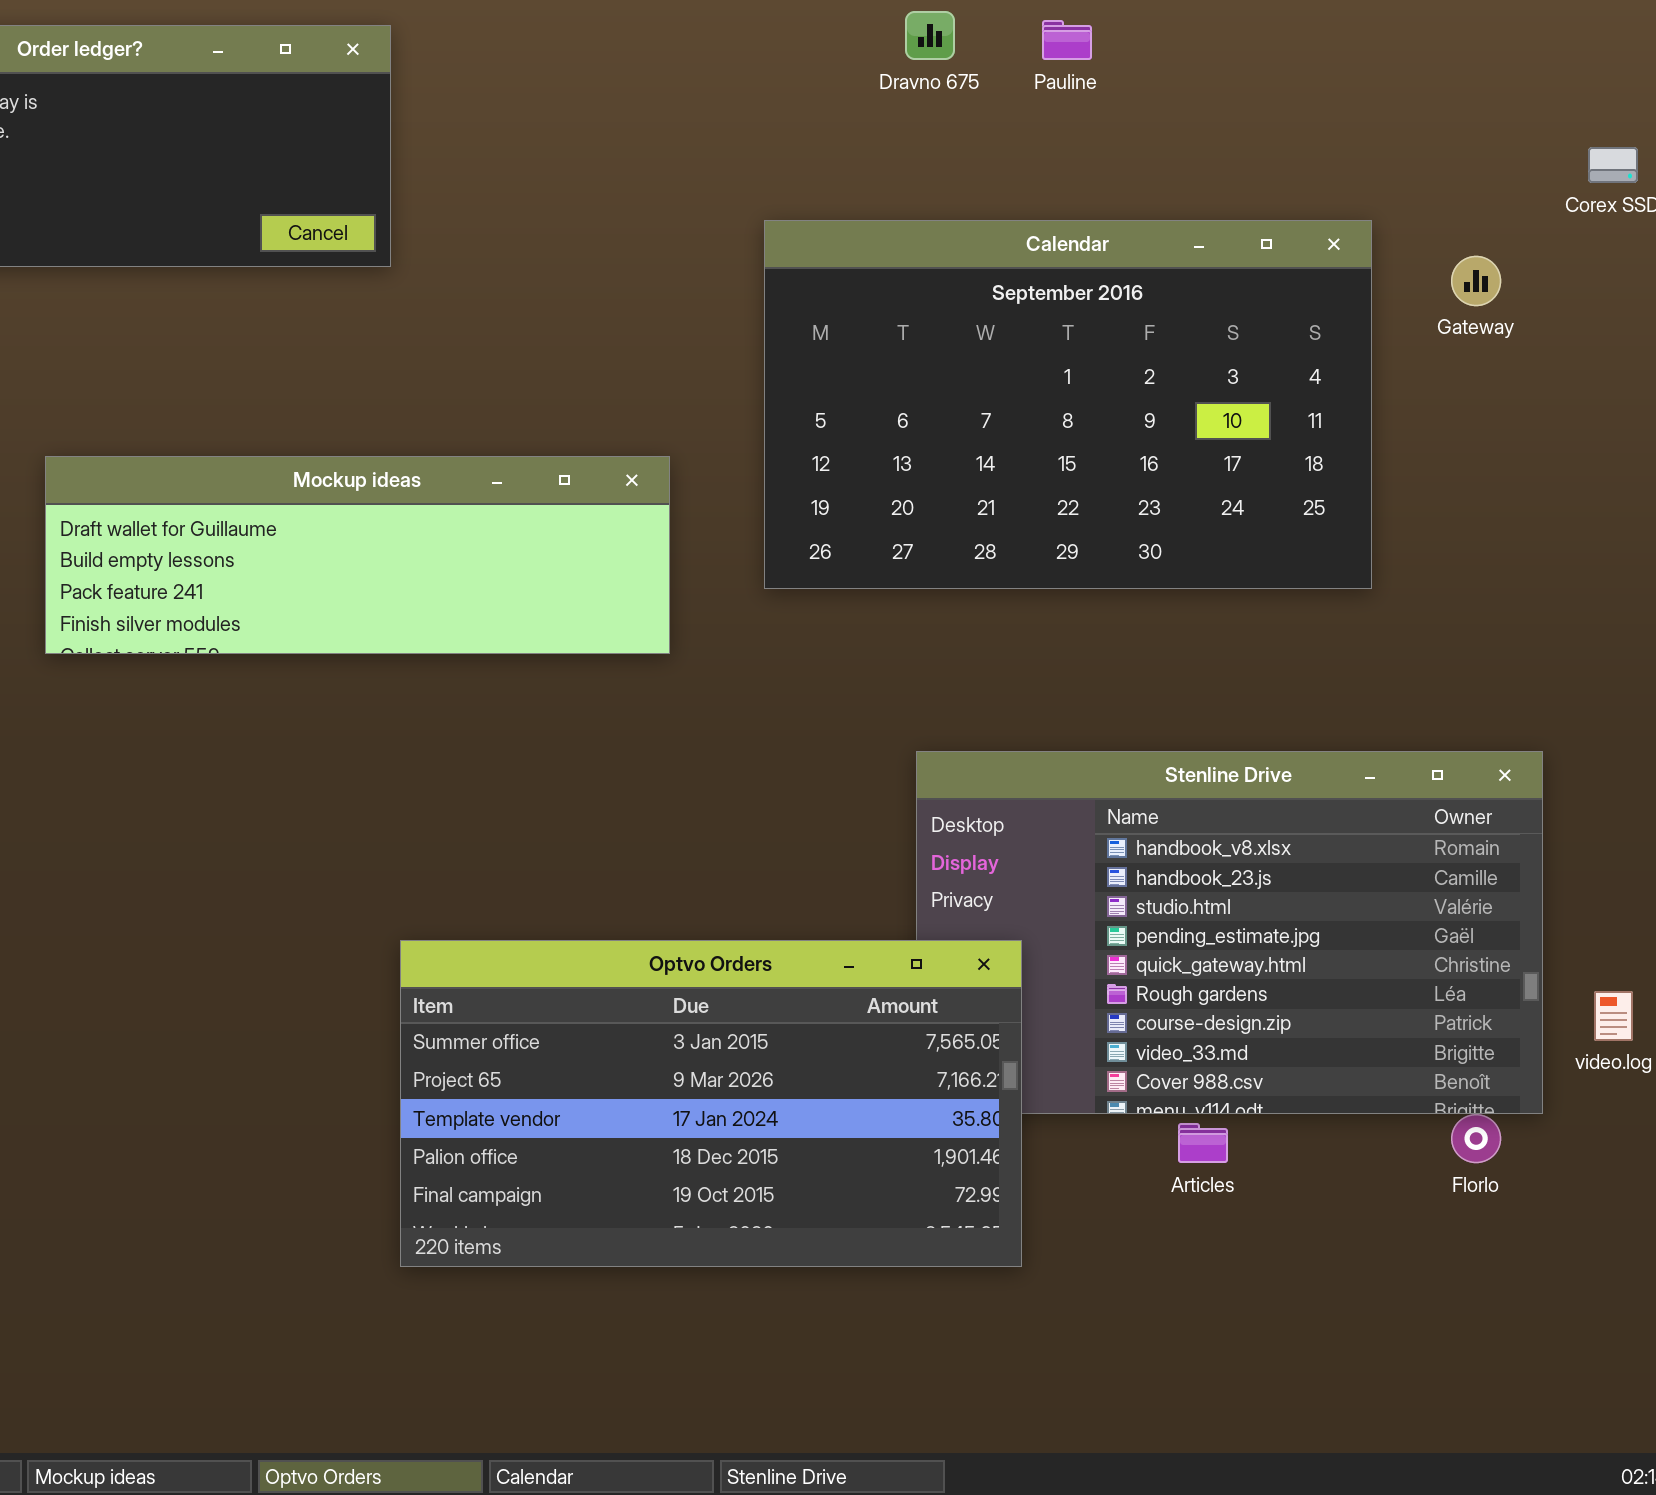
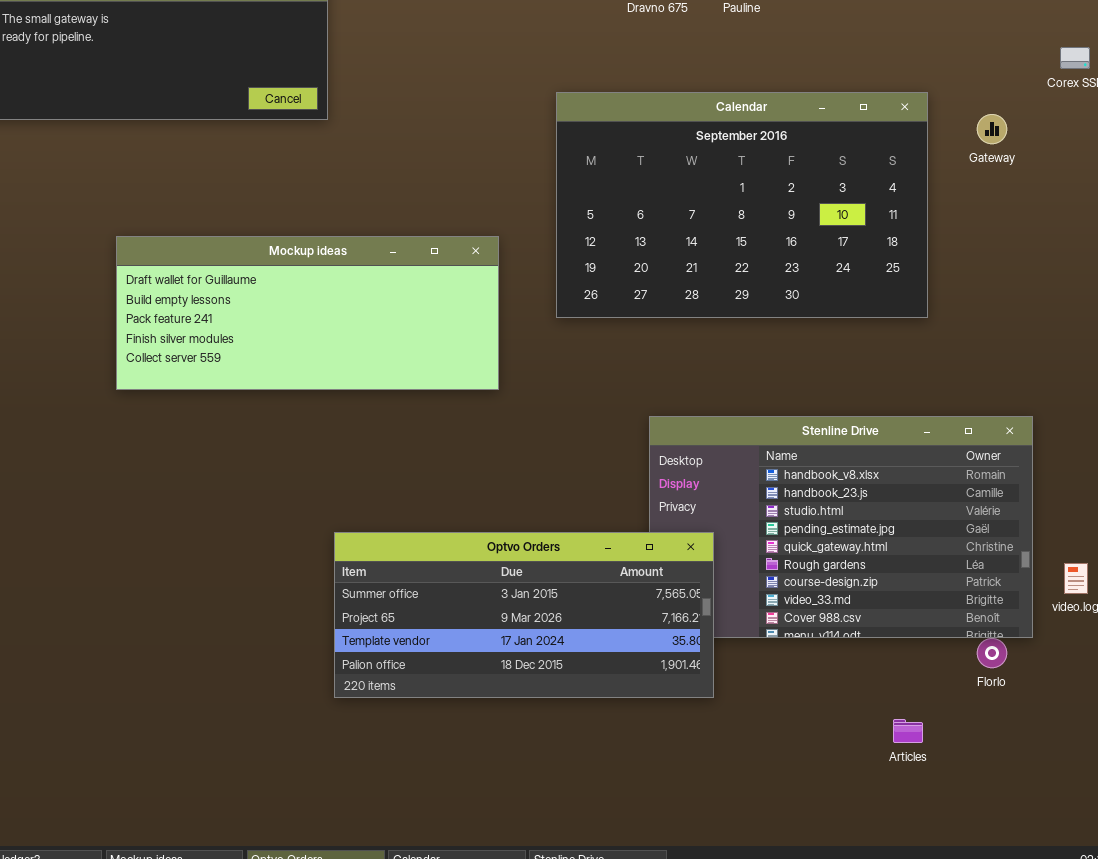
Mockup ideas: [45,456,670,654] -> [116,236,499,390], resized
Optvo Orders: [400,940,1022,1267] -> [334,532,714,698], resized
Articles: [1178,1123,1228,1163] -> [893,719,923,743], moved

